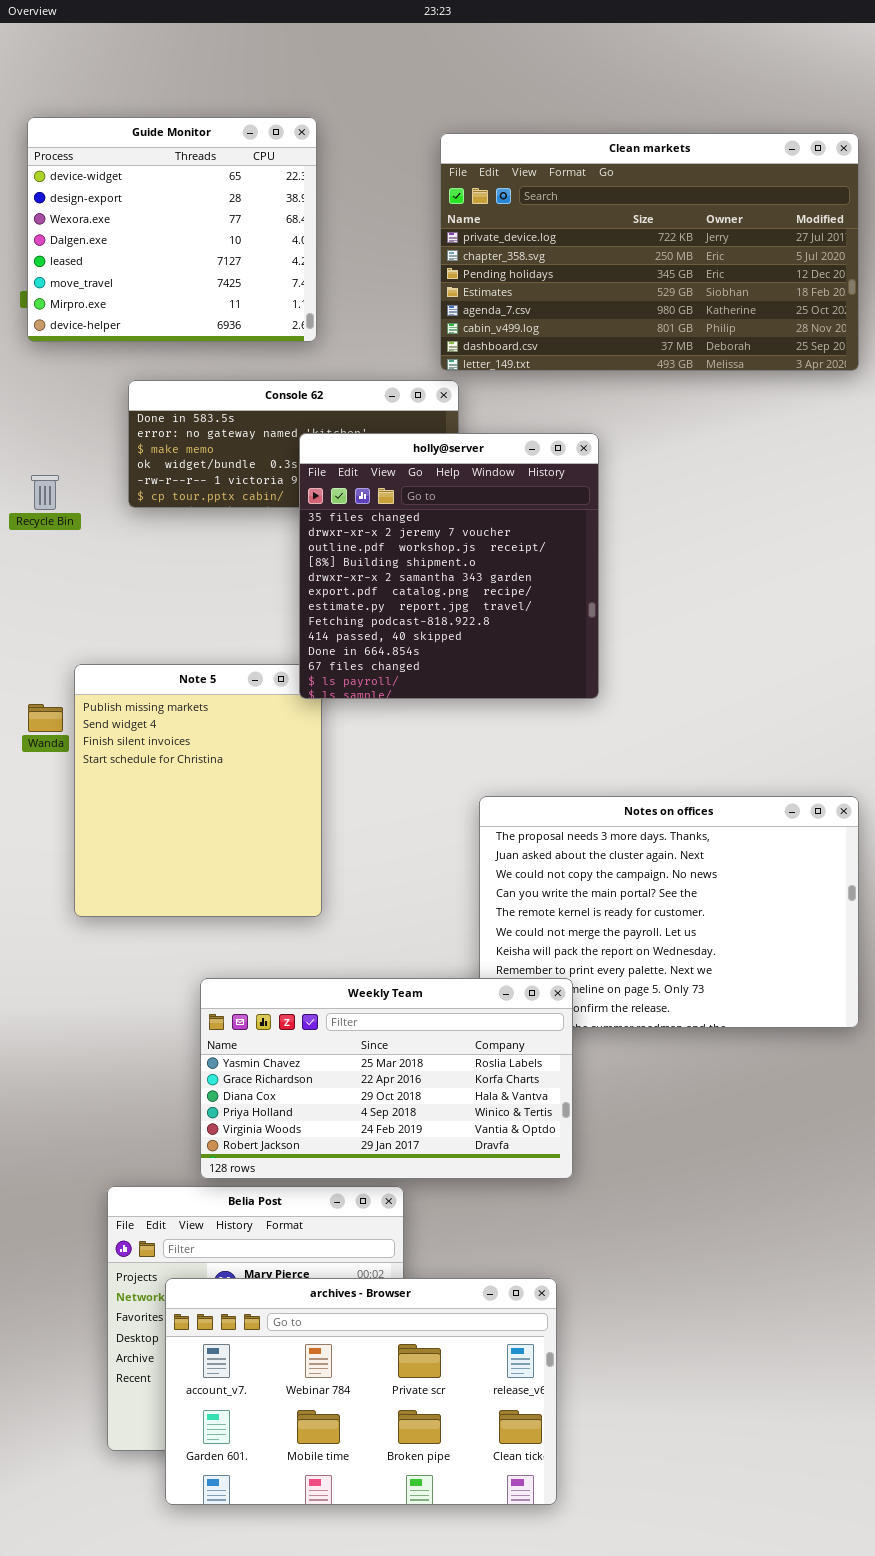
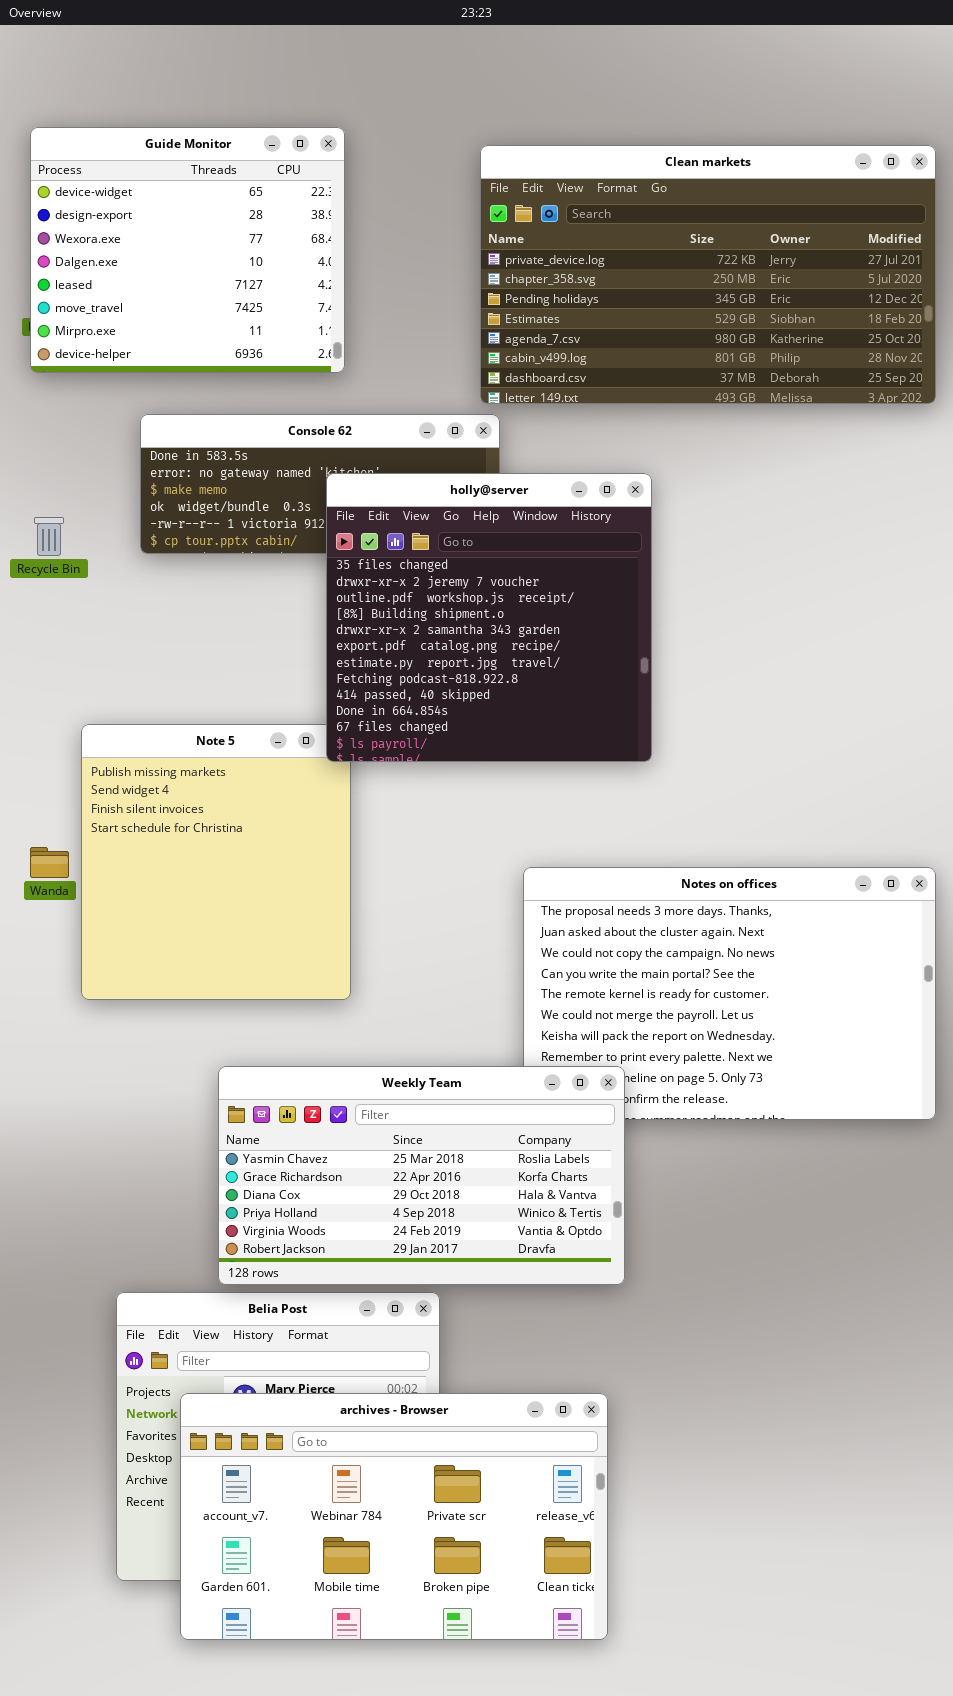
Wanda: [28,704,63,732] -> [30,847,69,878], moved

